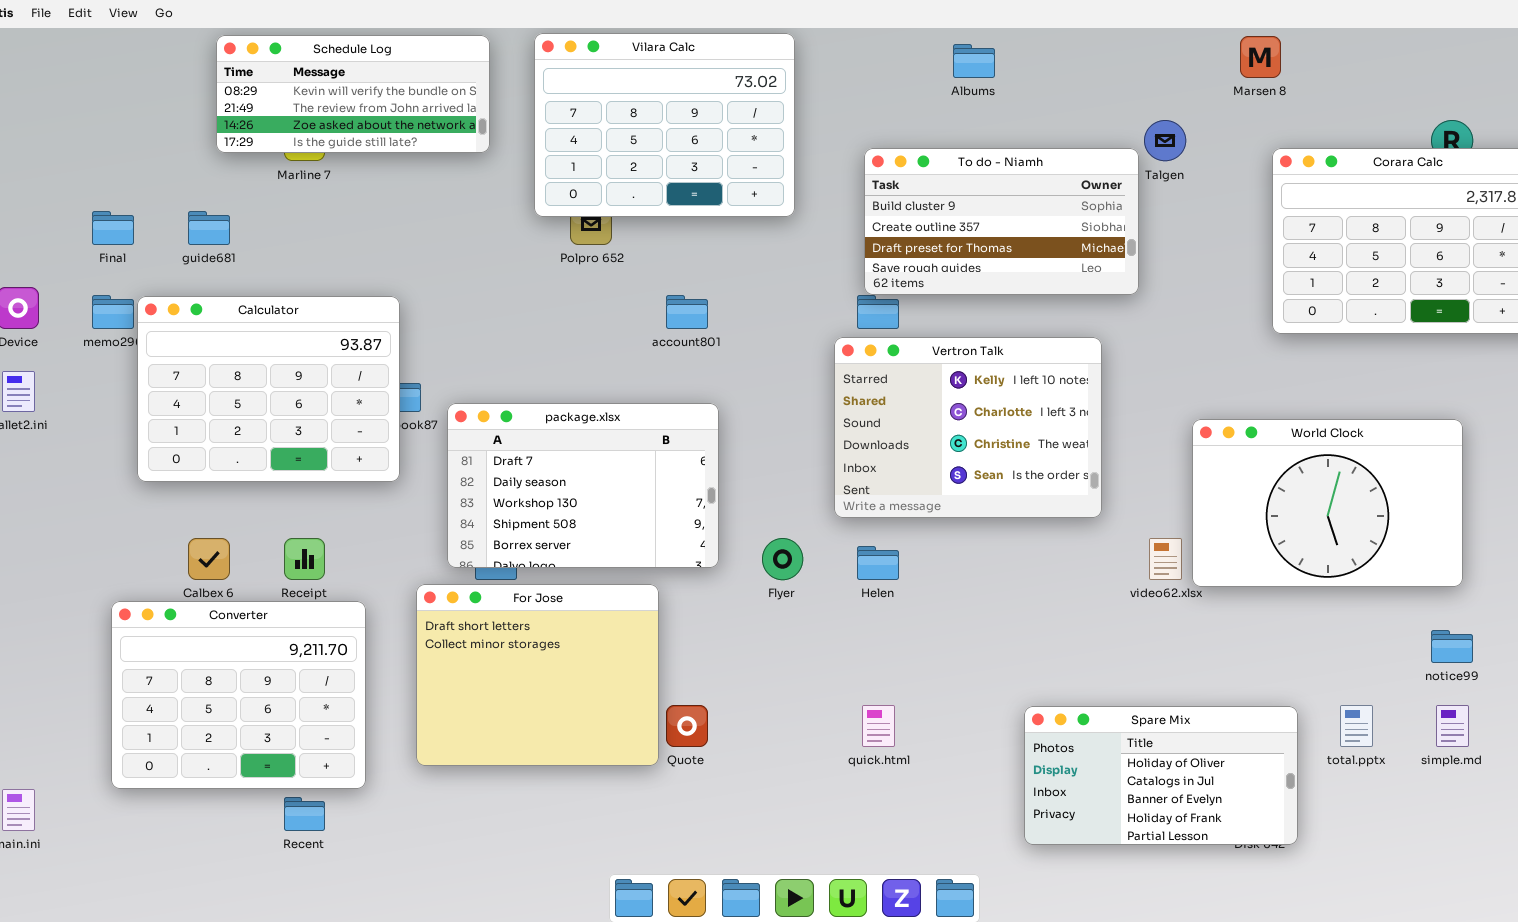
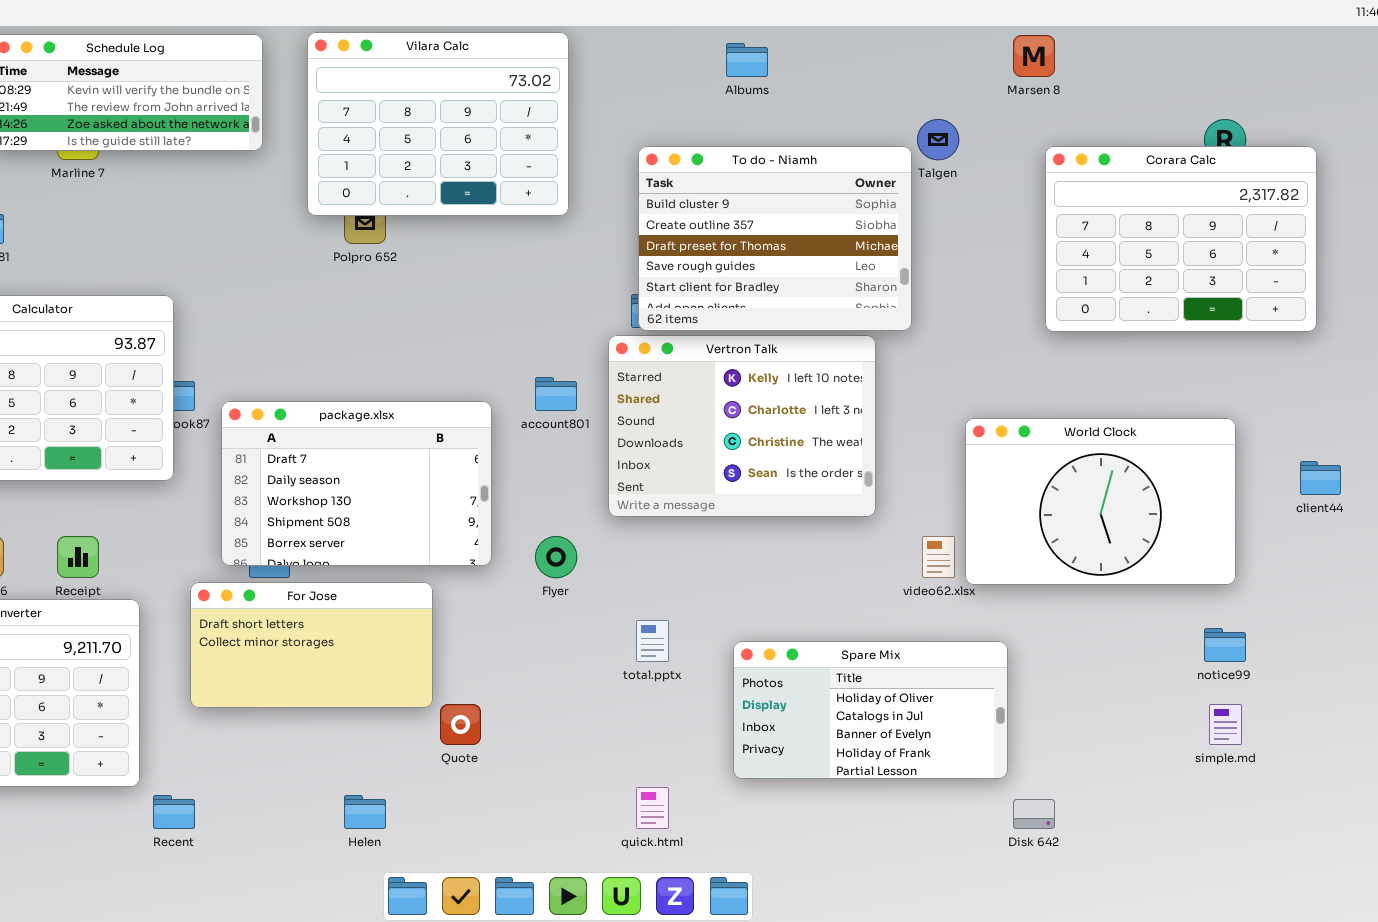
To do - Niamh: [864,148,1139,295] -> [638,146,912,331], resized
account801: [666,295,708,329] -> [535,377,577,411], moved
Helen: [857,546,899,580] -> [344,795,386,829], moved
For Jose: [416,584,659,766] -> [190,582,433,708], resized
quick.html: [862,705,895,747] -> [636,787,669,829], moved
total.pptx: [1340,705,1373,747] -> [636,620,669,662], moved
Spare Mix: [1024,706,1298,845] -> [733,641,1008,779], moved
Recent: [284,797,325,831] -> [153,795,195,829], moved

